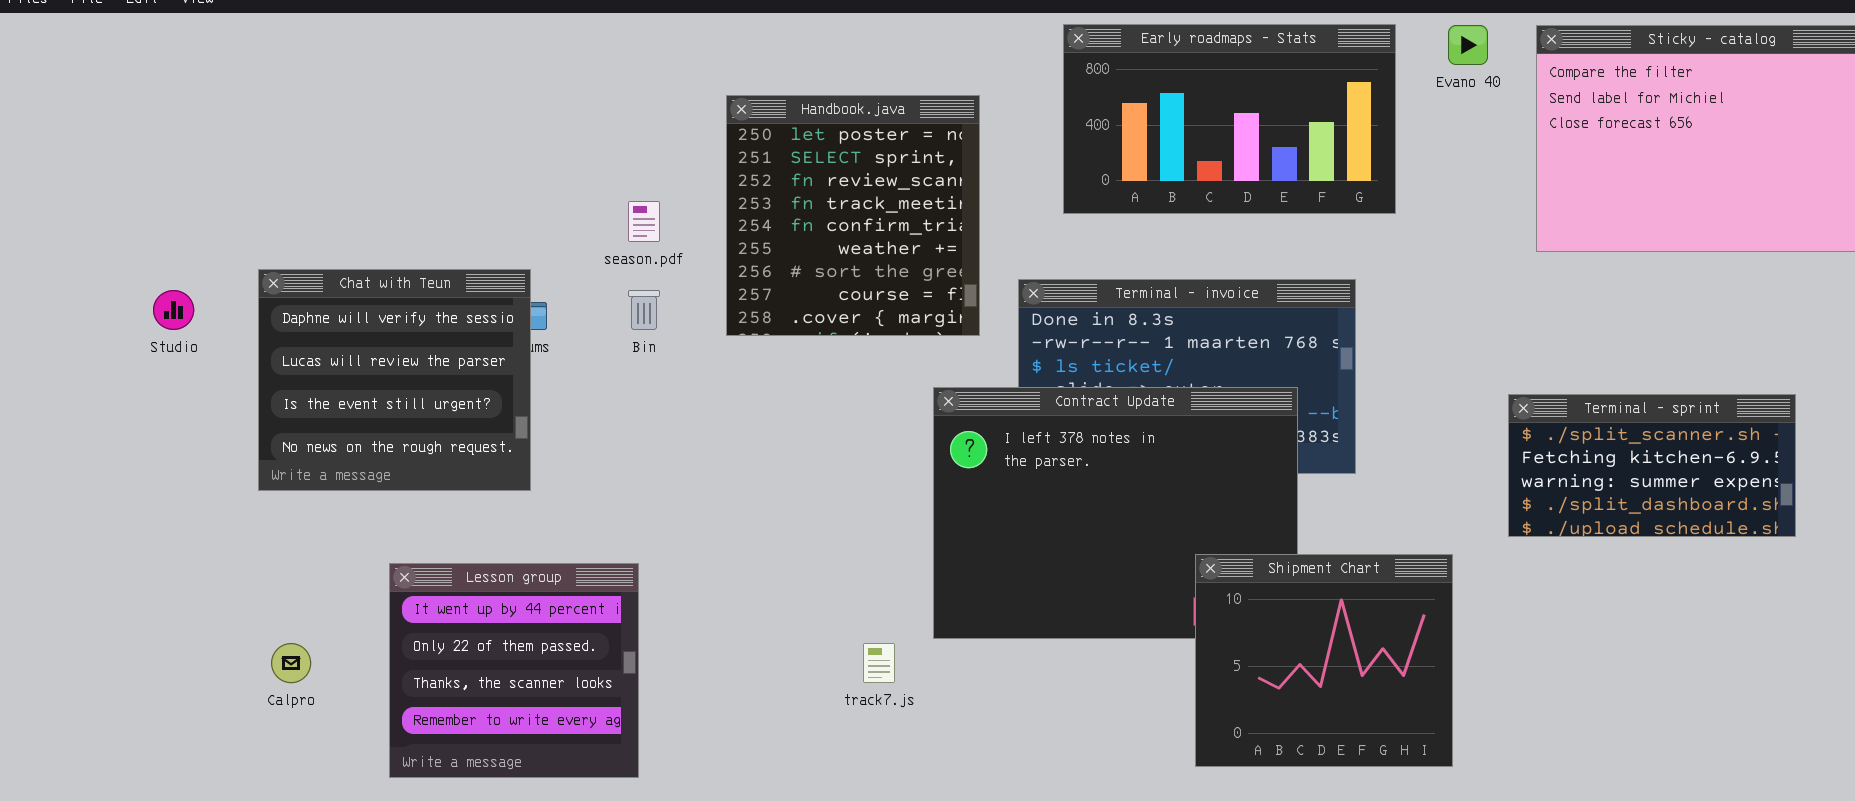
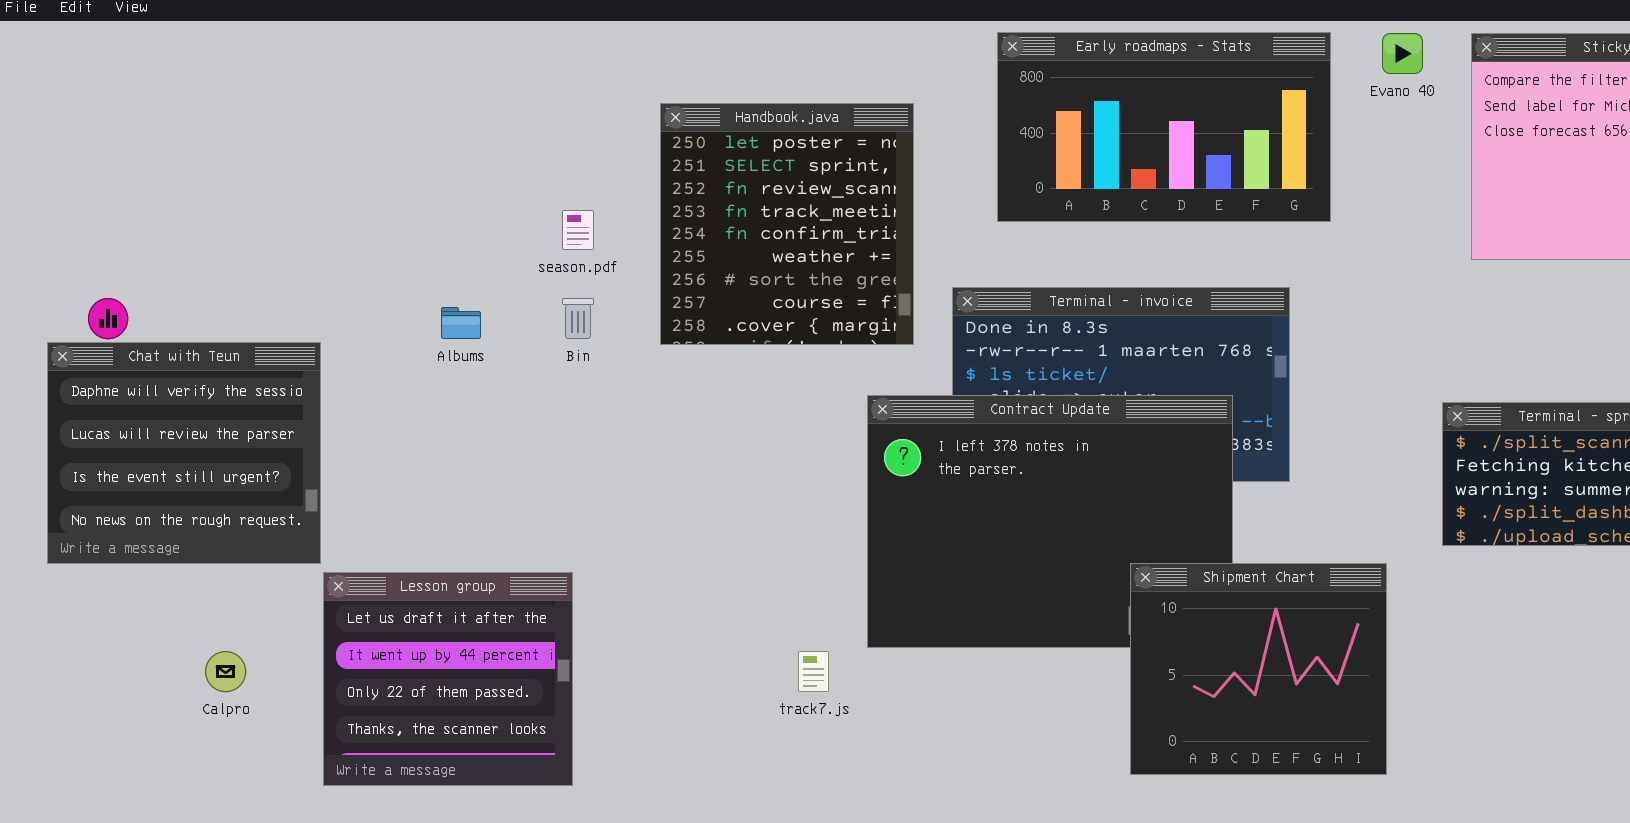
Chat with Teun: [258,269,531,491] -> [47,342,321,564], moved
Lesson group: [389,563,639,778] -> [323,572,573,786], scrolled up 1 row

